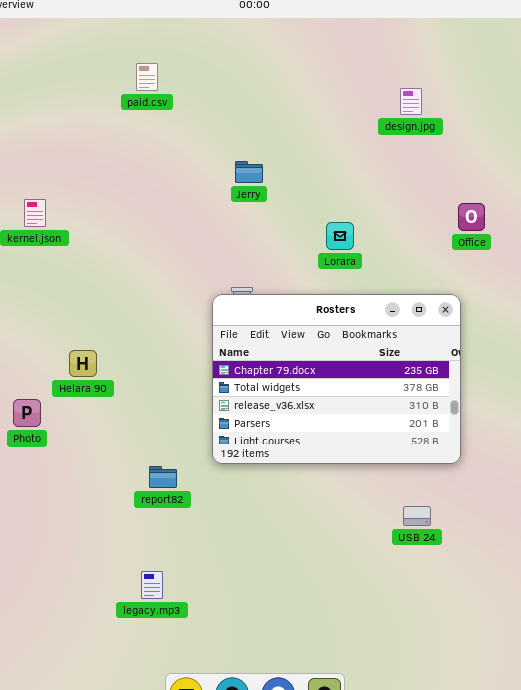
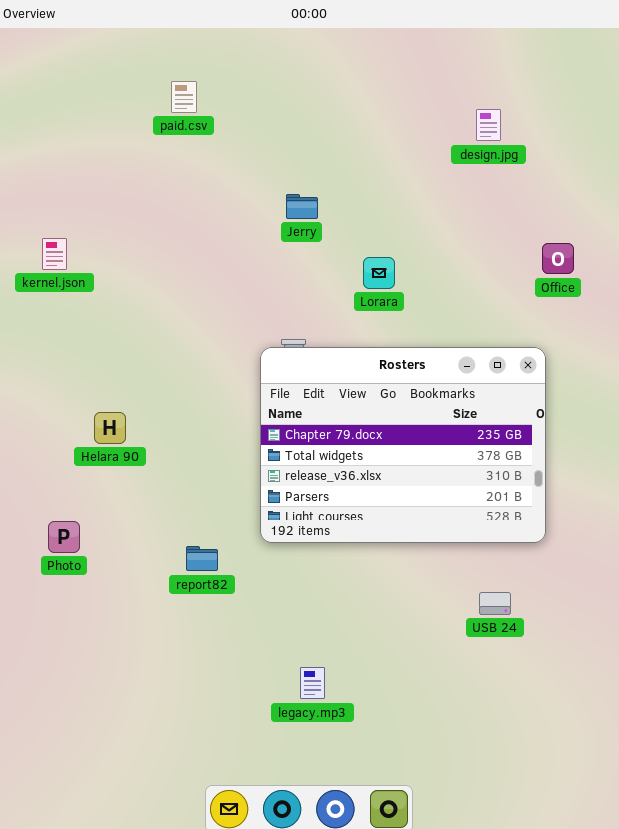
Lorara: [326,222,354,250] -> [363,257,395,289], moved
Photo: [13,399,41,427] -> [48,521,80,553], moved
legacy.mp3: [141,571,163,599] -> [300,667,325,699], moved

